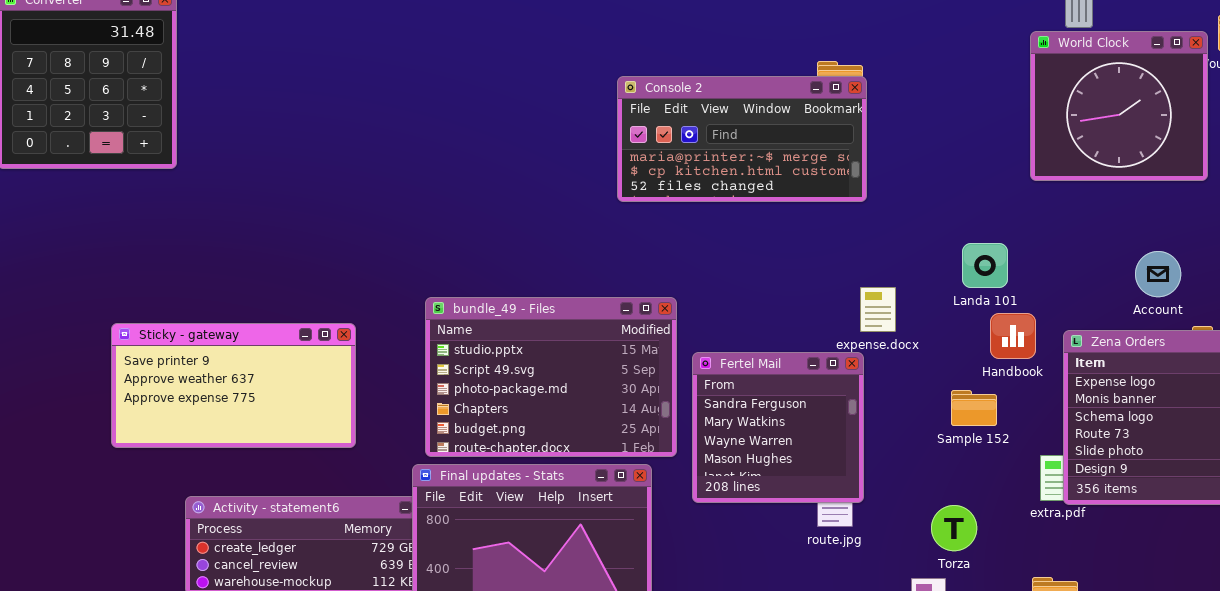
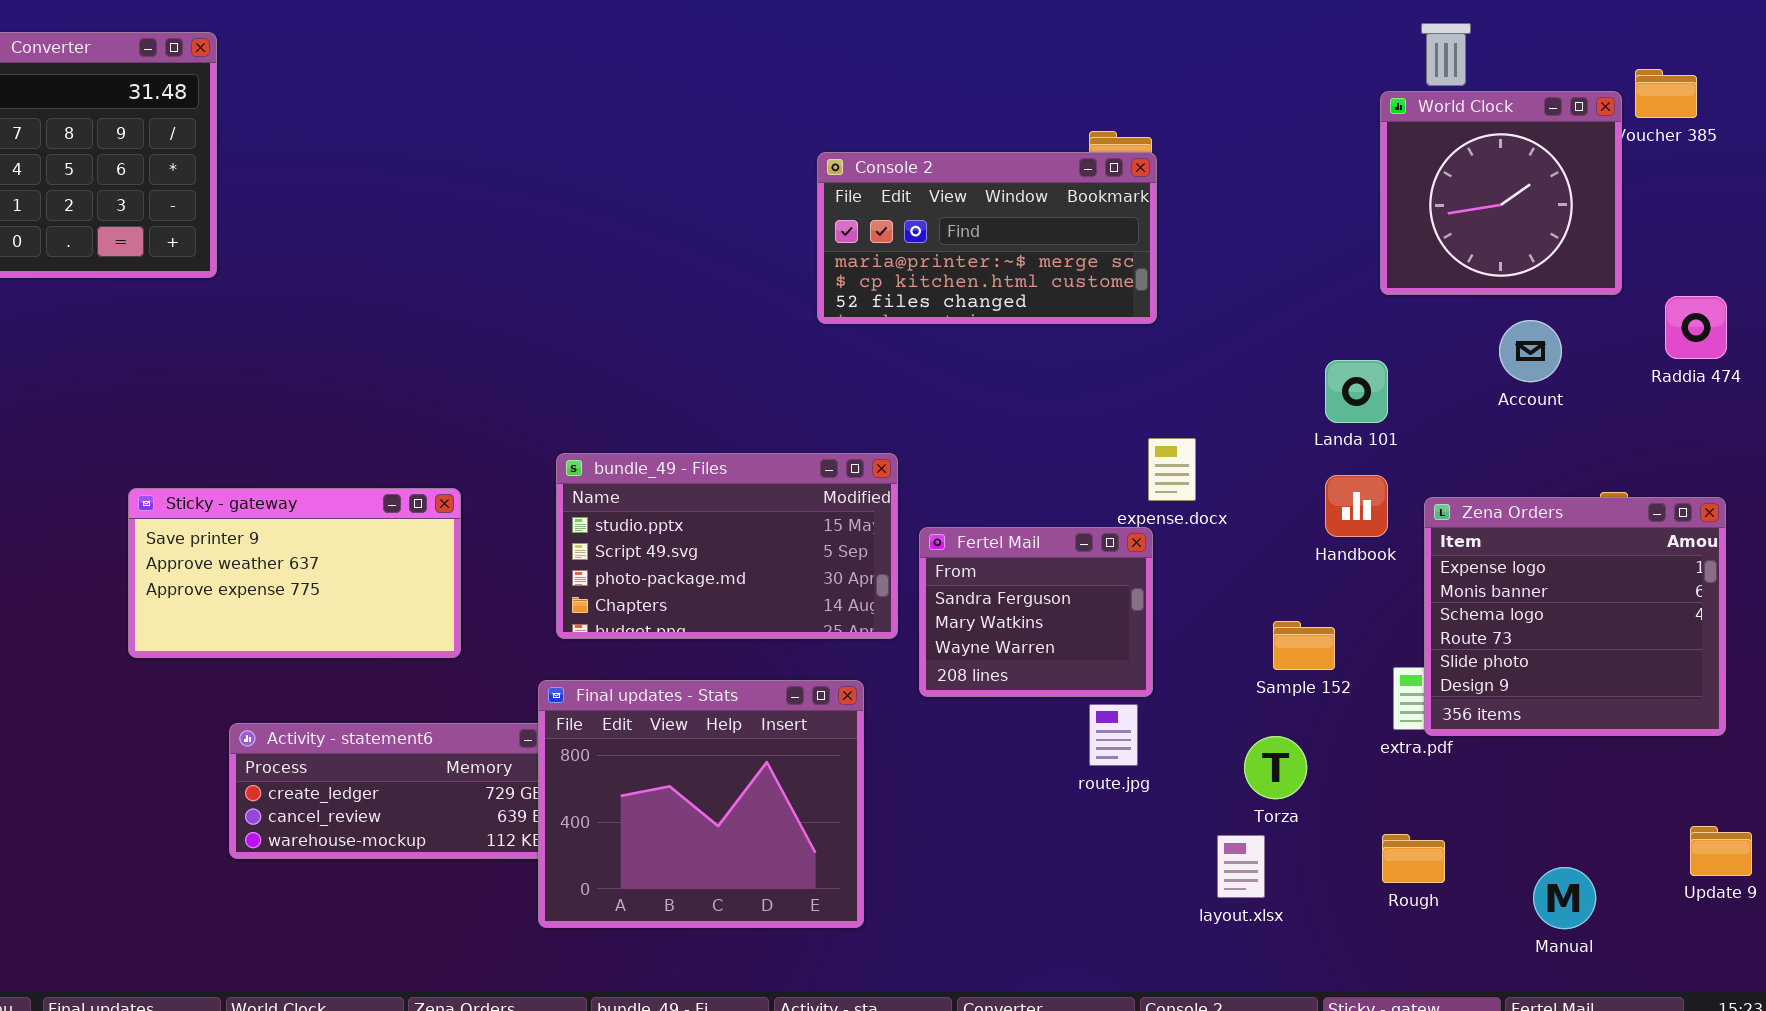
Landa 101: [962,243,1008,288] -> [1325,360,1388,423], moved
Account: [1135,251,1181,297] -> [1499,320,1562,382], moved
bundle_49 - Files: [425,297,677,457] -> [556,453,898,639], resized
Fertel Mail: [692,352,864,503] -> [919,527,1153,697], resized
Sample 152: [951,390,997,426] -> [1273,621,1335,670], moved

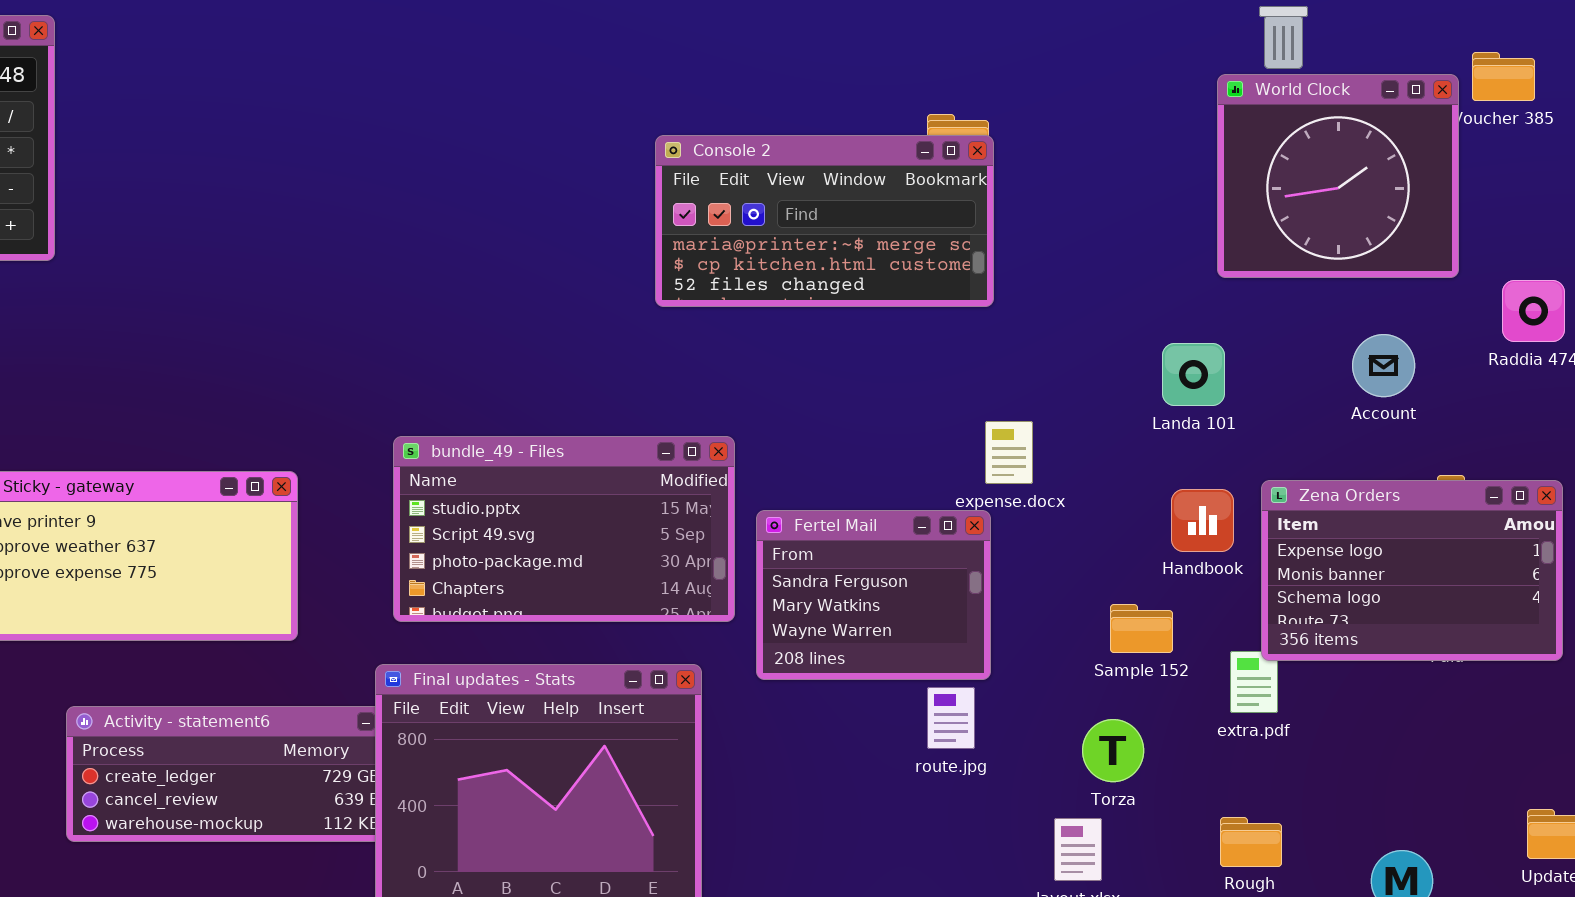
Account: [1499,320,1562,382] -> [1352,334,1415,397], moved
Handbook: [1325,475,1388,537] -> [1171,489,1234,552], moved
Zena Orders: [1424,497,1726,736] -> [1261,480,1563,661], resized

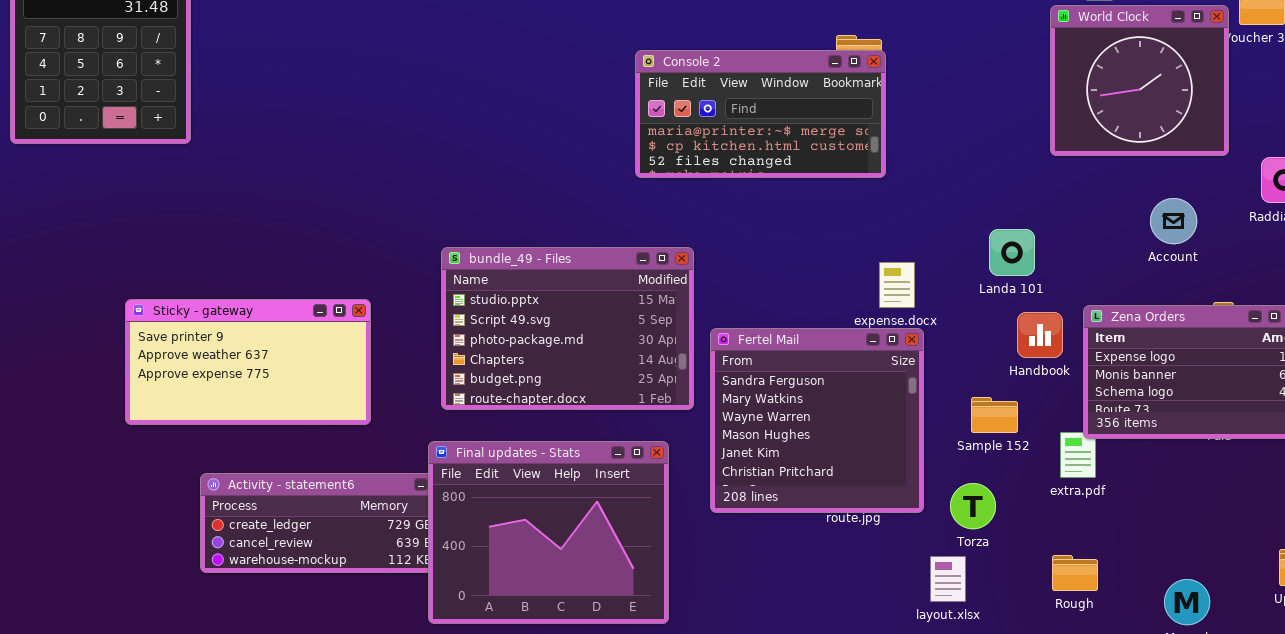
Landa 101: [1162,343,1225,406] -> [989,229,1035,276], moved
bundle_49 - Files: [393,436,735,622] -> [441,247,694,410], resized
Fertel Mail: [756,510,991,680] -> [710,328,924,513], resized

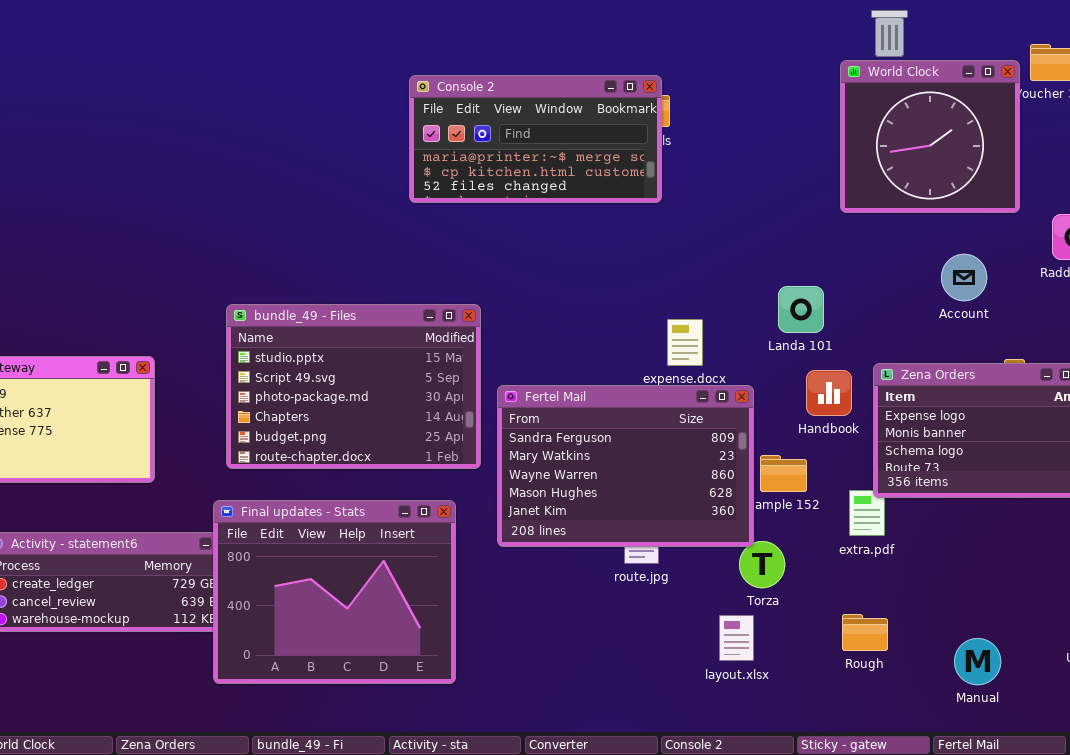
Console 2: [635,50,886,178] -> [409,75,662,203], moved
Fertel Mail: [710,328,924,513] -> [497,385,754,547], resized

